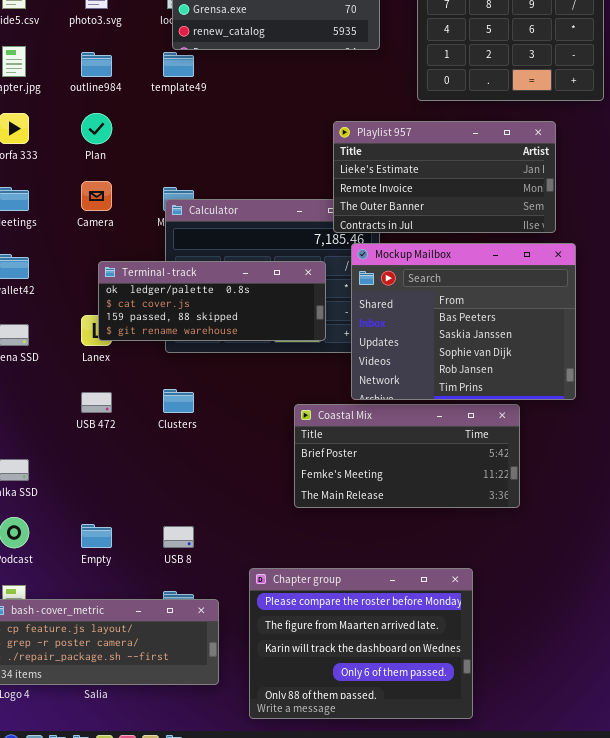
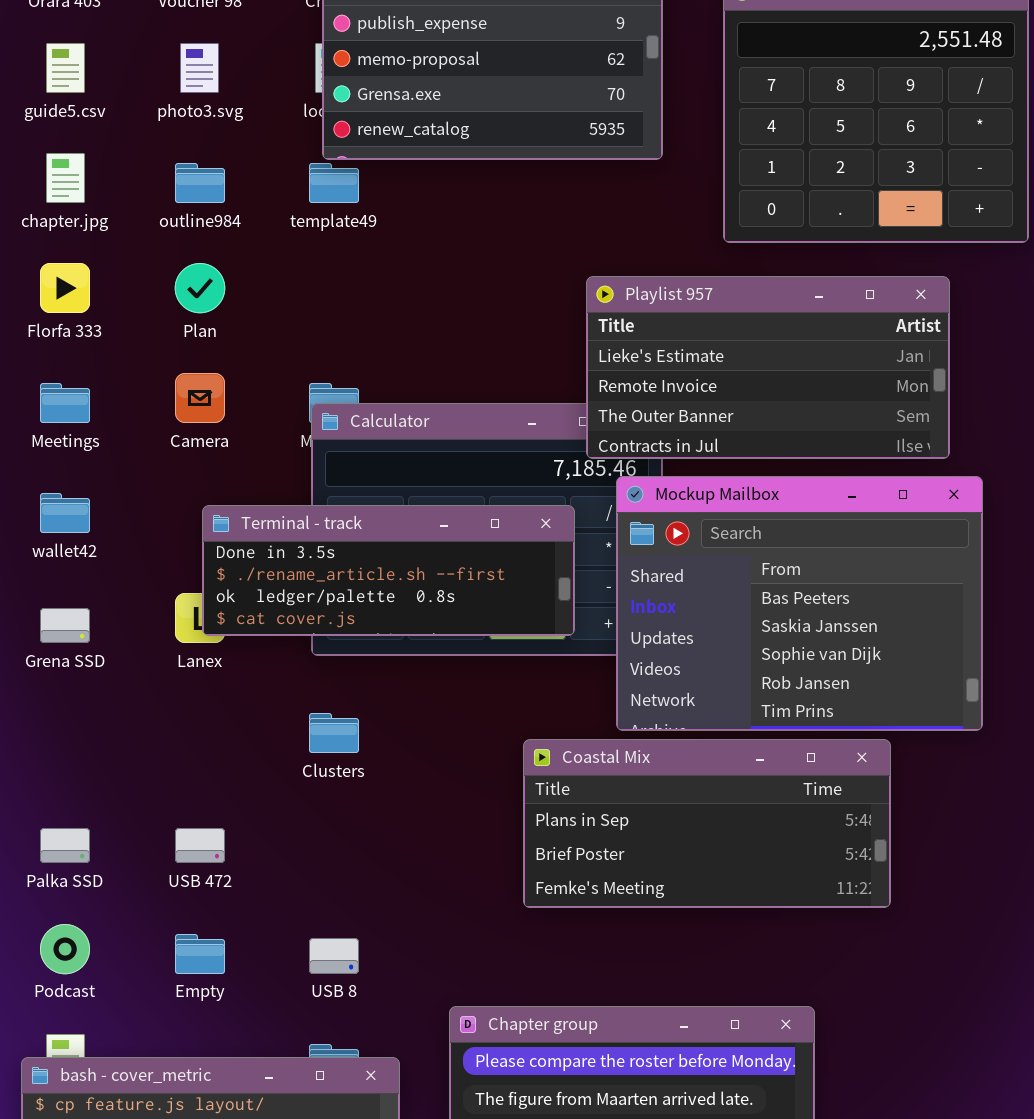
Terminal - track: [98,261,326,341] -> [202,505,575,636], scrolled up 2 rows
USB 472: [81,392,112,413] -> [175,828,225,863], moved
Coastal Mix: [294,404,520,508] -> [523,739,891,908], scrolled up 1 row

